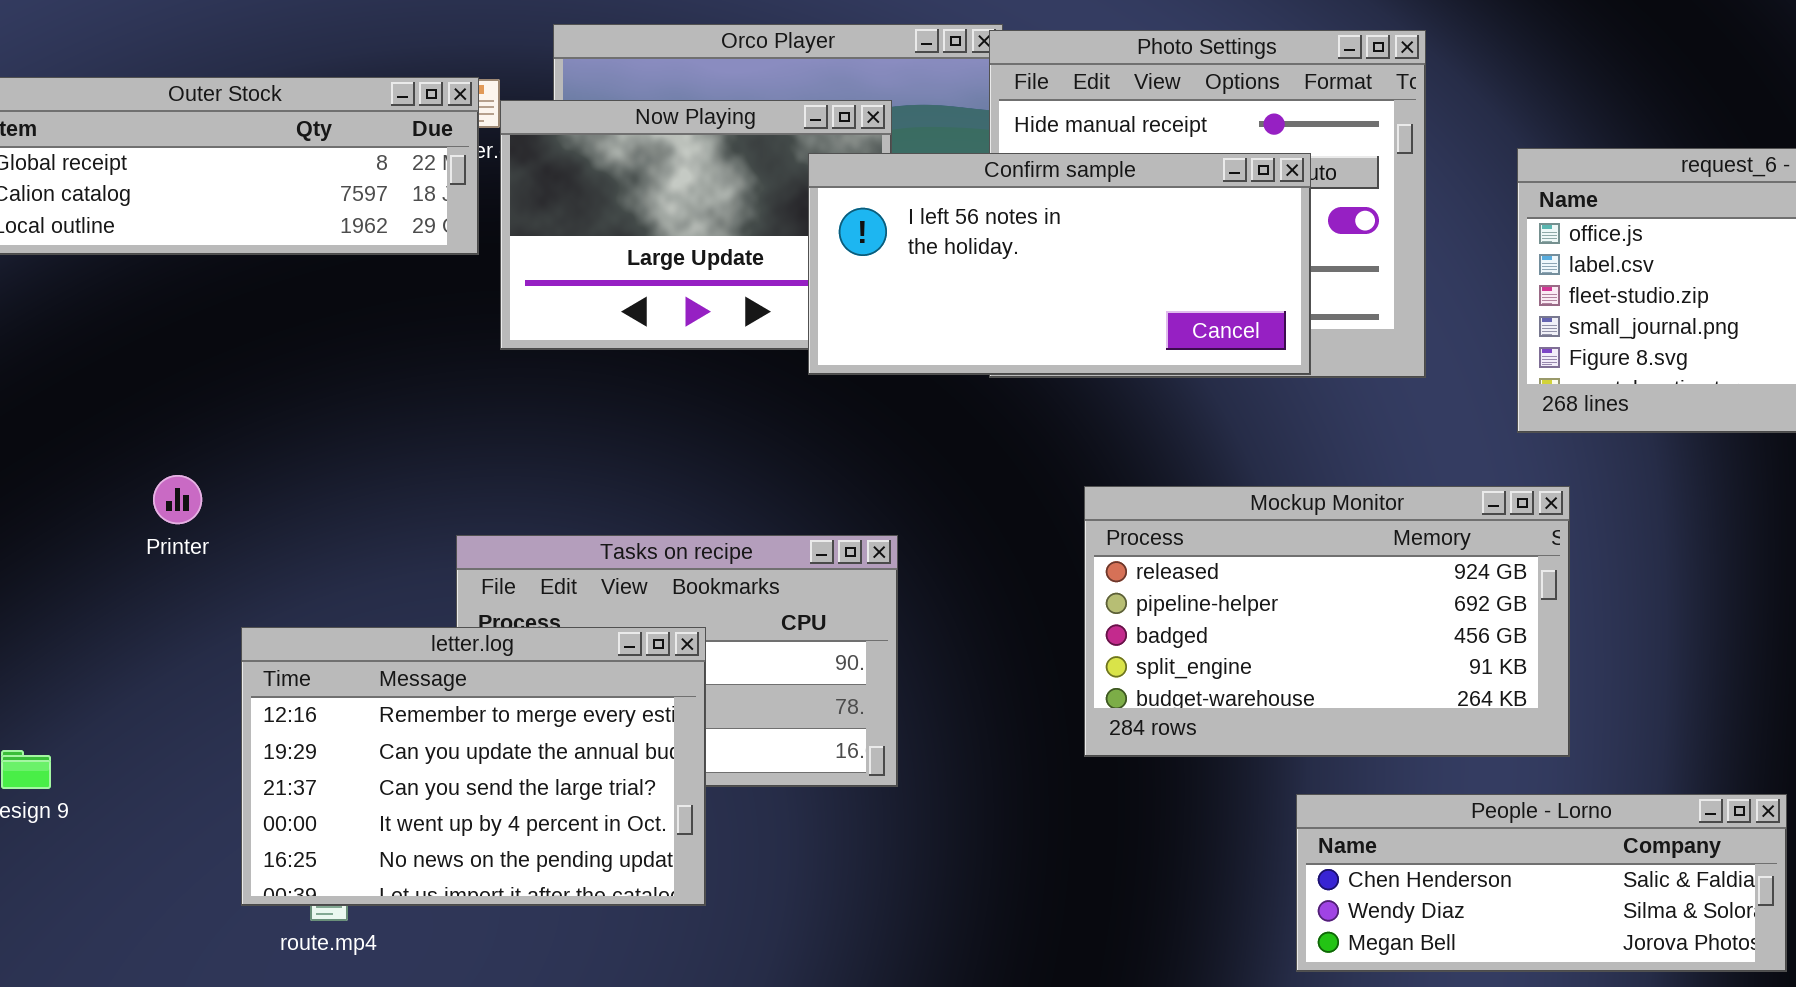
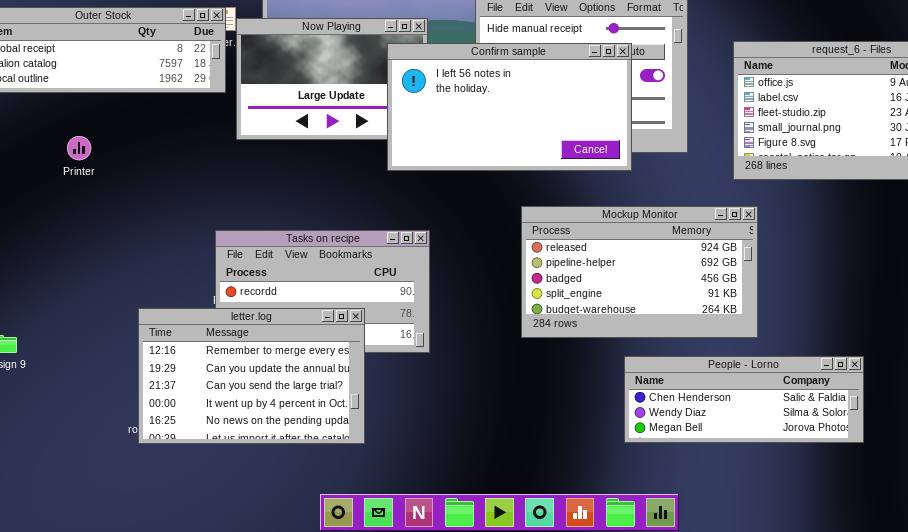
Confirm sample: [808,153,1311,375] -> [387,43,632,171], resized
Printer: [153,475,202,524] -> [67,136,91,160], moved
letter.log: [241,627,706,906] -> [138,308,365,444], moved

